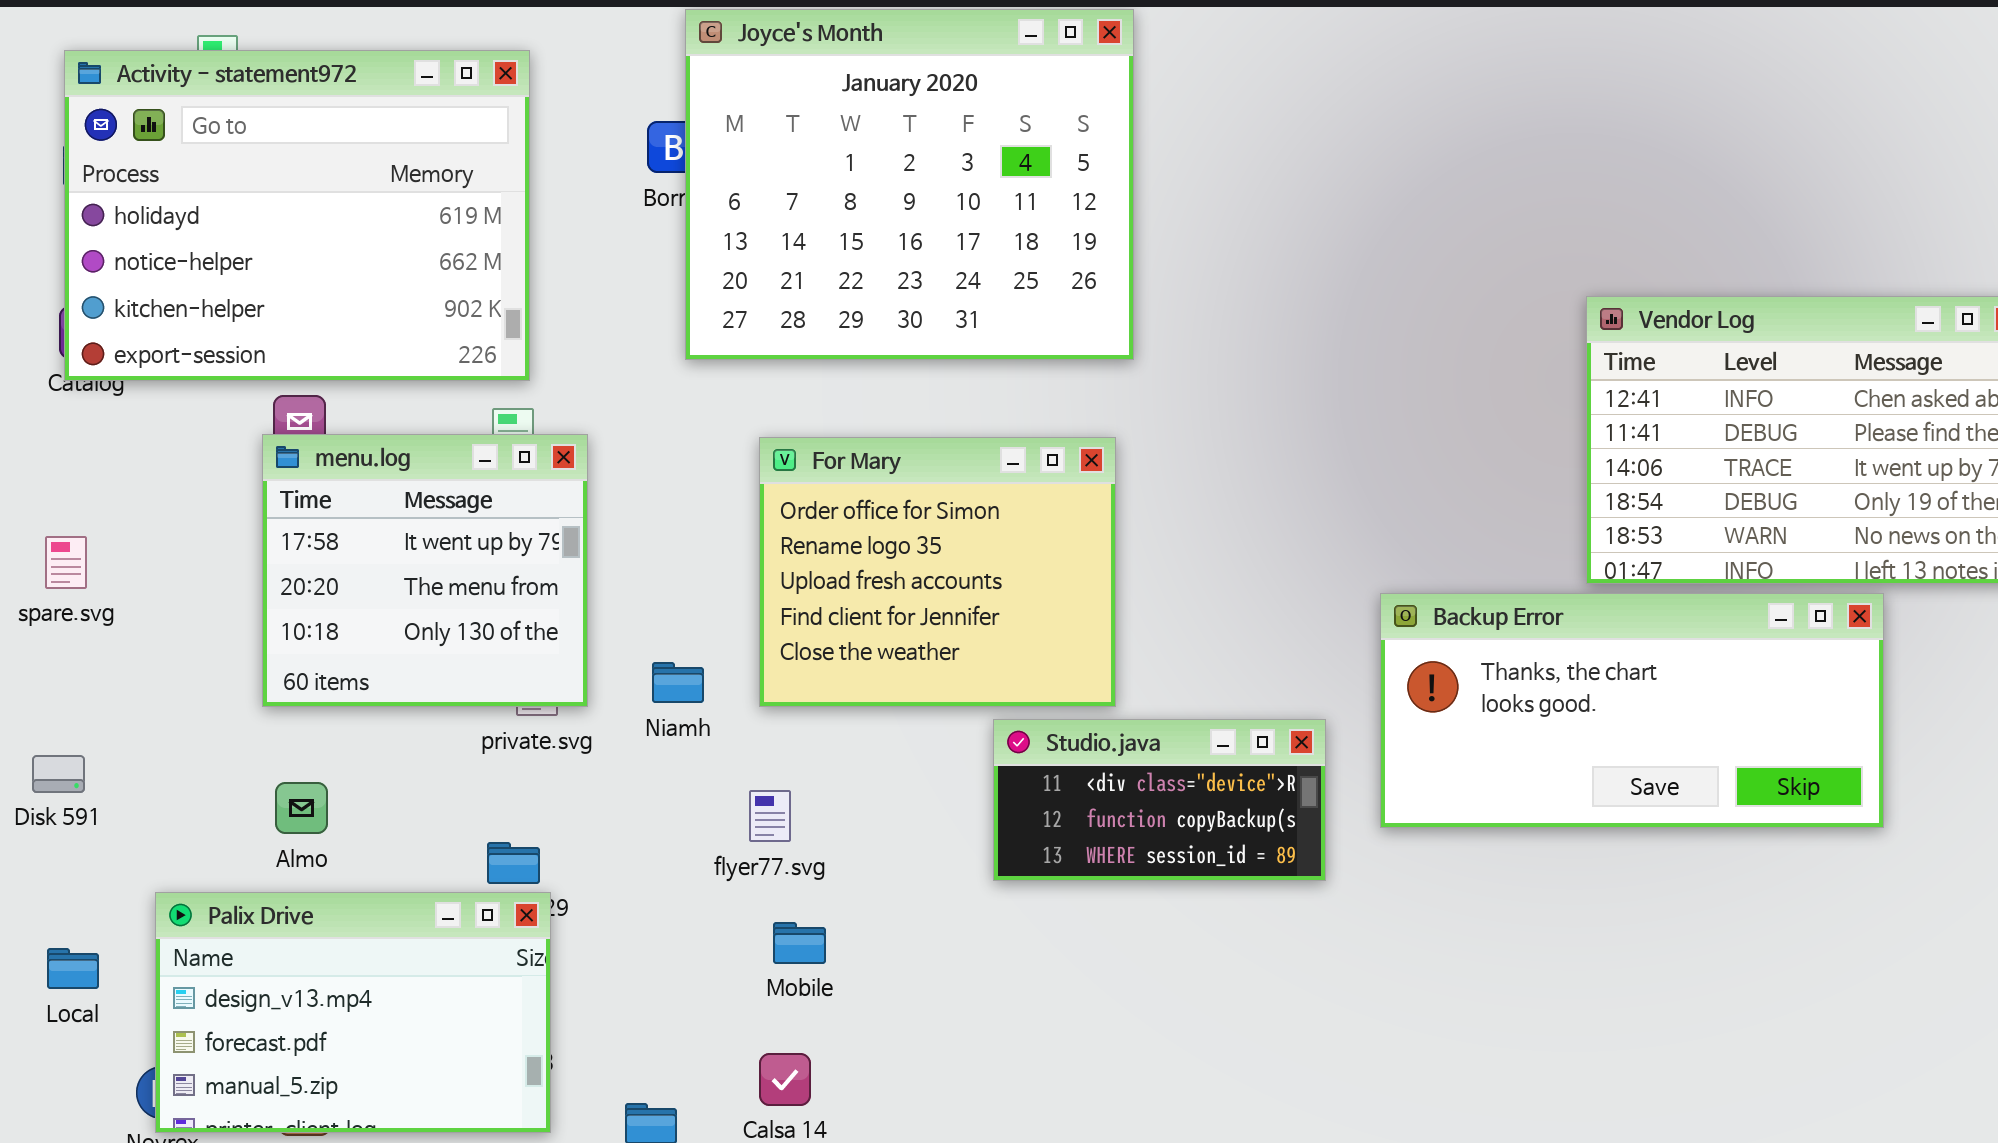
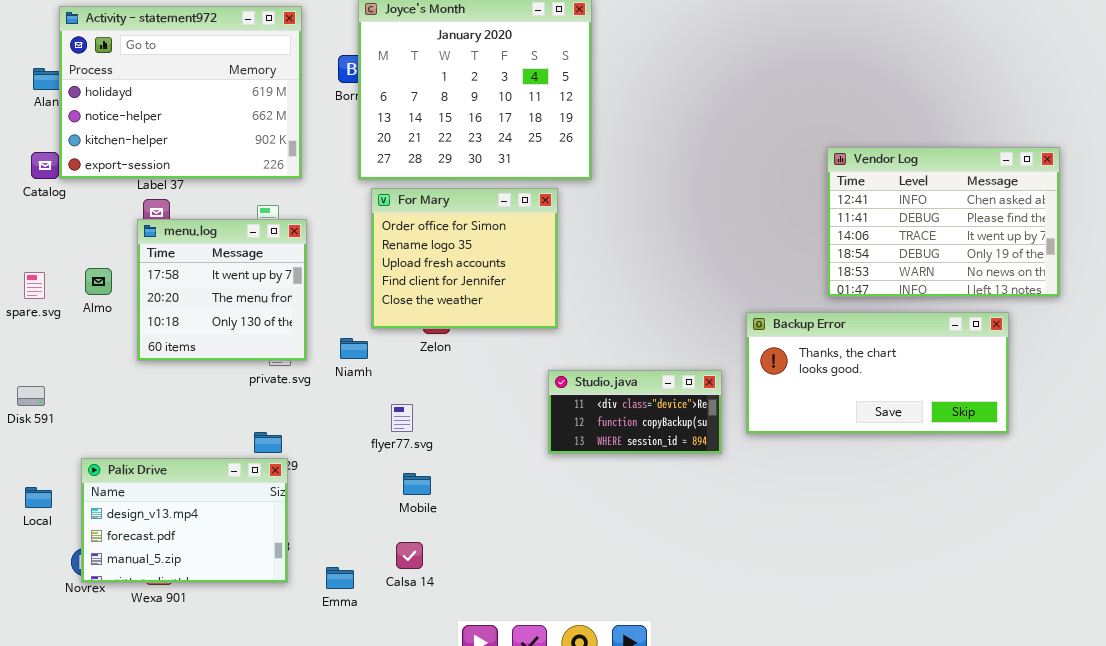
Activity - statement972: [64,50,530,381] -> [59,6,302,179], moved
For Mary: [759,437,1116,707] -> [371,188,558,329], moved
Backup Error: [1380,593,1884,828] -> [746,312,1009,434], moved
Studio.java: [993,719,1326,881] -> [548,370,722,454], moved
Almo: [275,782,328,834] -> [85,268,112,295], moved

